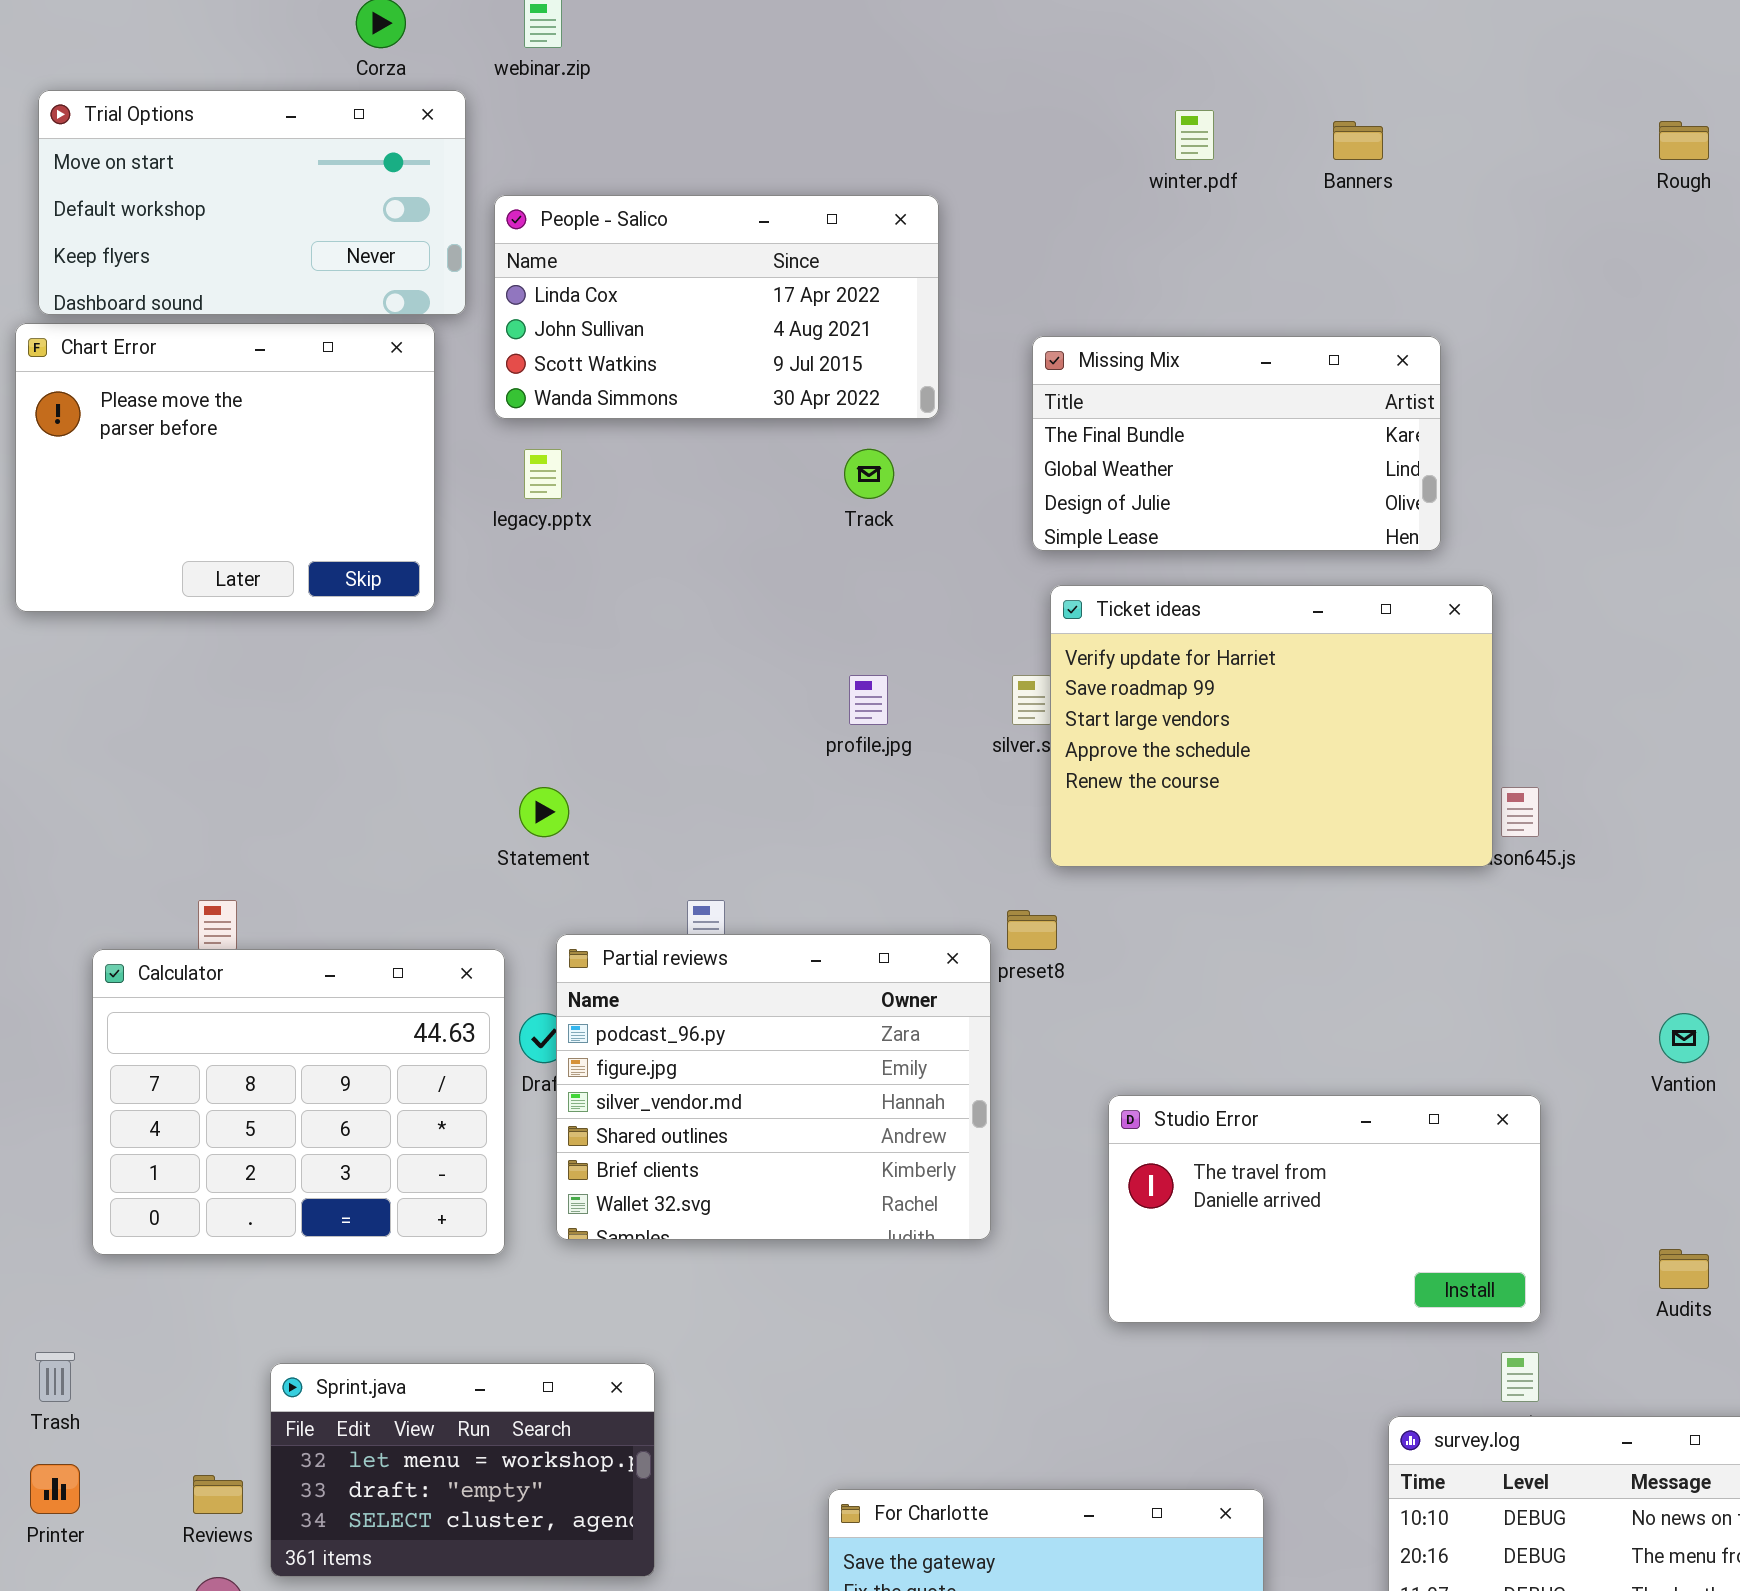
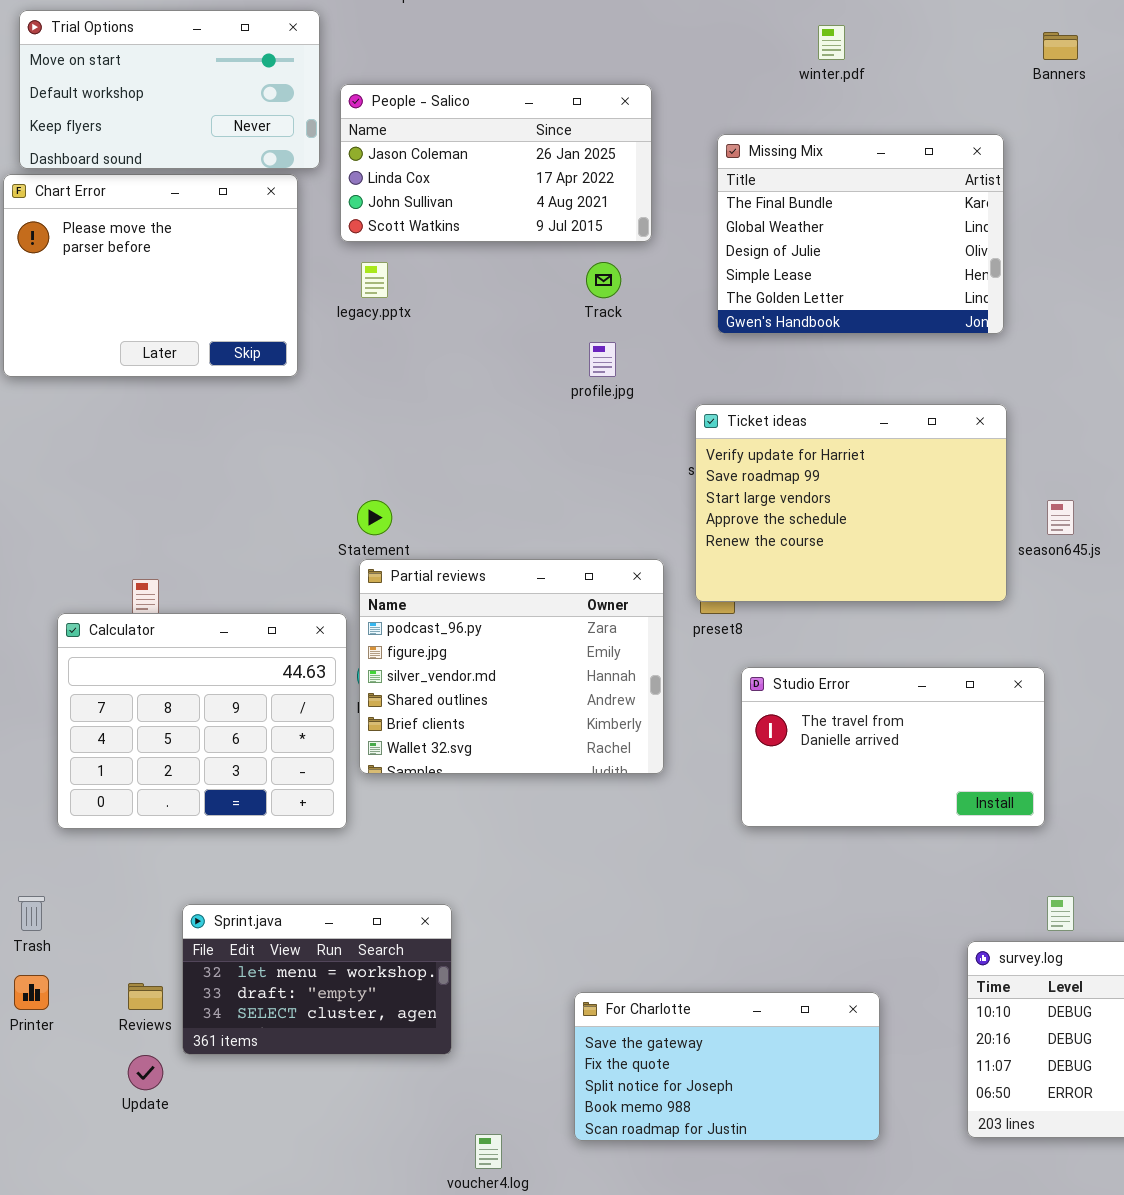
Banners: [1333,121,1383,160] -> [1043,32,1078,60], moved
People - Salico: [494,195,939,419] -> [340,84,652,242], scrolled up 1 row
Missing Mix: [1032,336,1441,551] -> [717,134,1004,334], resized
Ticket ideas: [1050,585,1493,867] -> [695,404,1007,602], moved
profile.jpg: [849,675,888,725] -> [589,342,616,377], moved
Partial reviews: [556,934,991,1240] -> [359,559,664,774], moved
Studio Error: [1108,1095,1541,1323] -> [741,667,1045,827], moved

